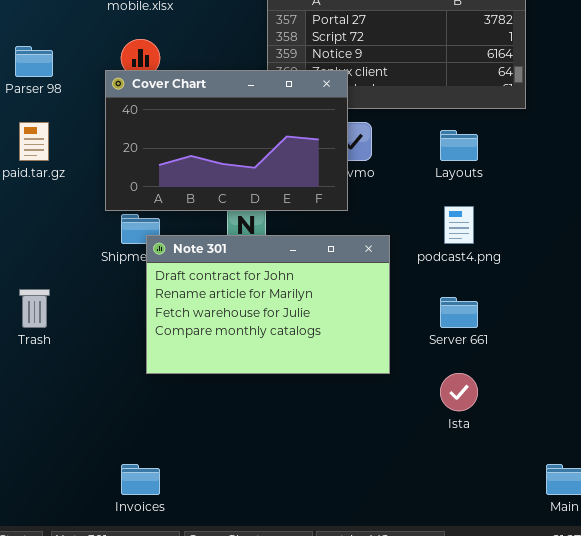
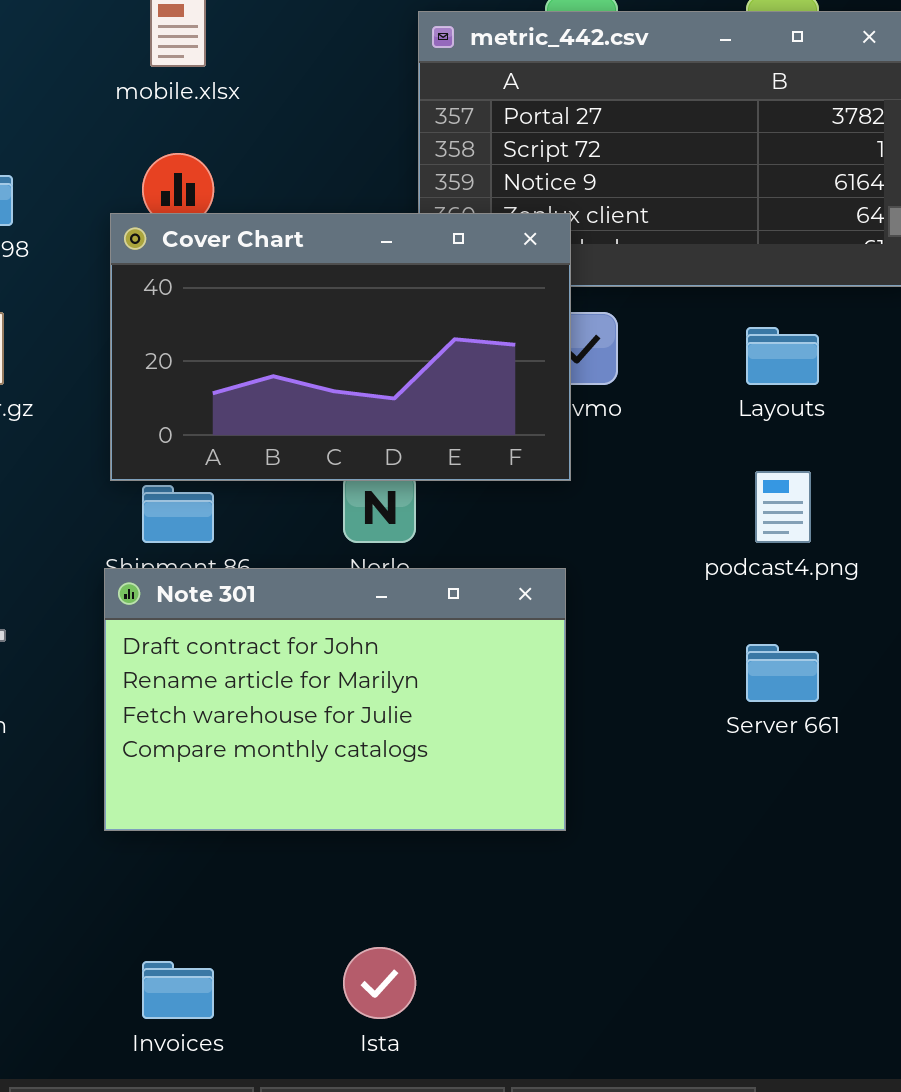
Note 301: [146,235,390,374] -> [104,568,566,831], moved
Ista: [440,373,478,411] -> [343,947,416,1019], moved

